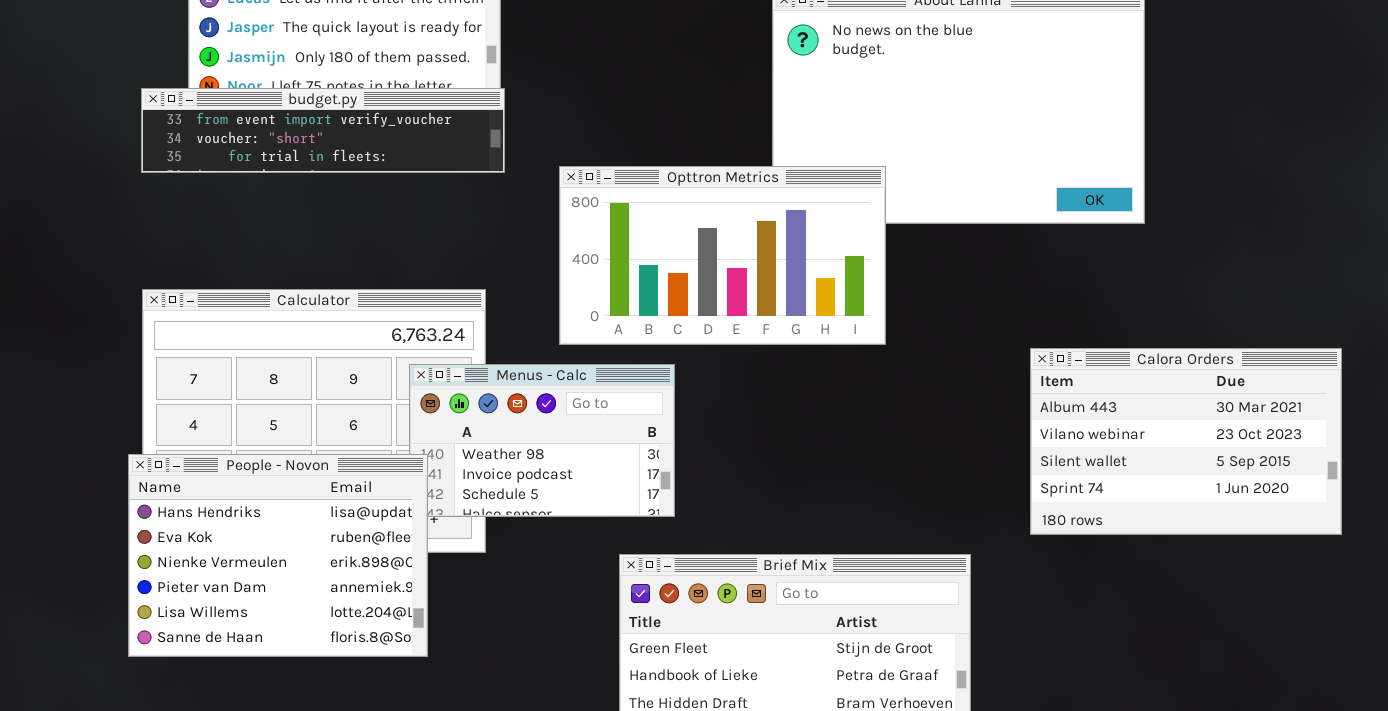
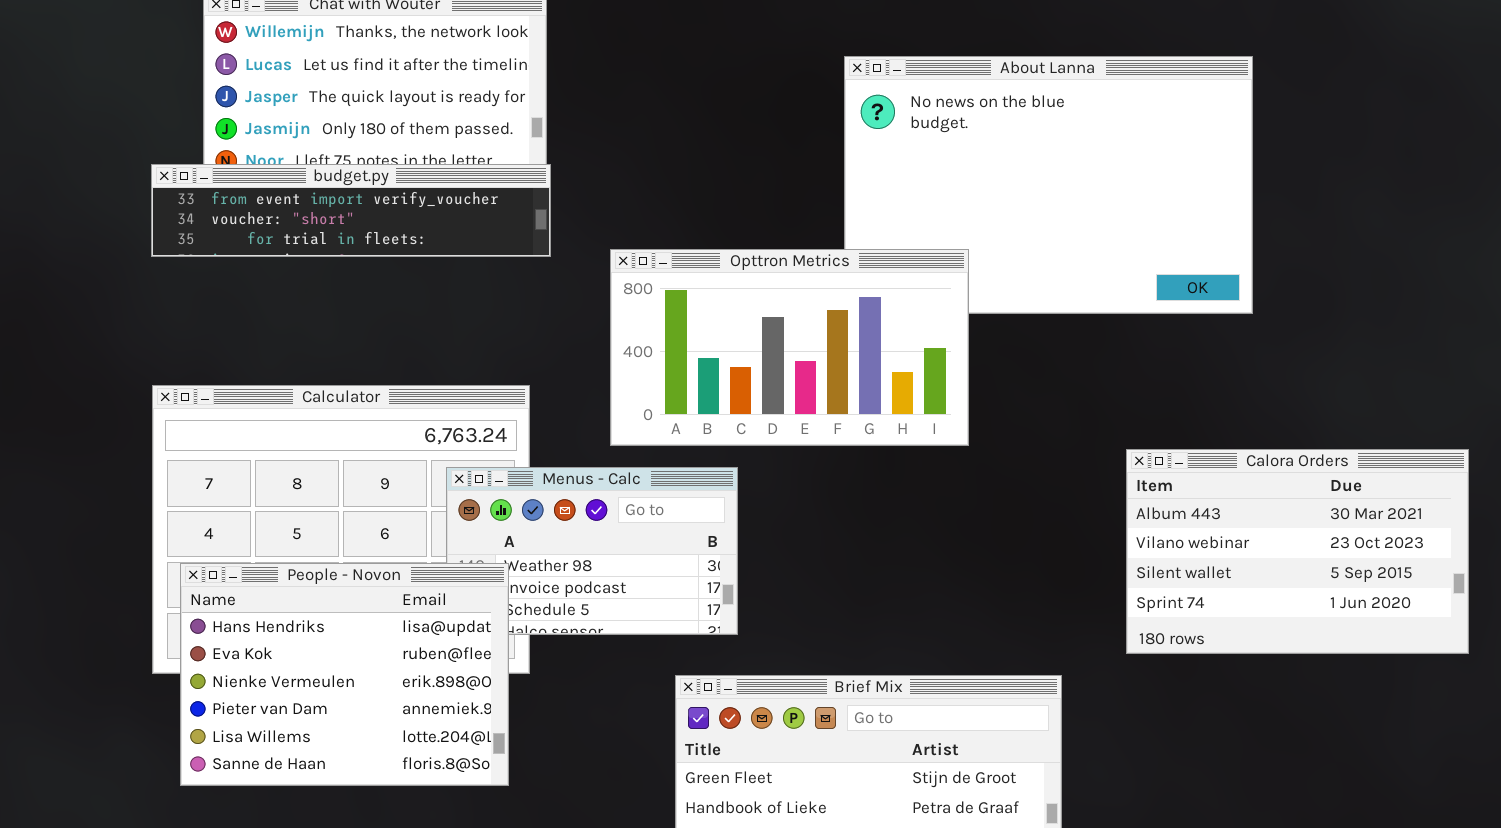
People - Novon: [128,454,428,657] -> [180,563,509,786], moved

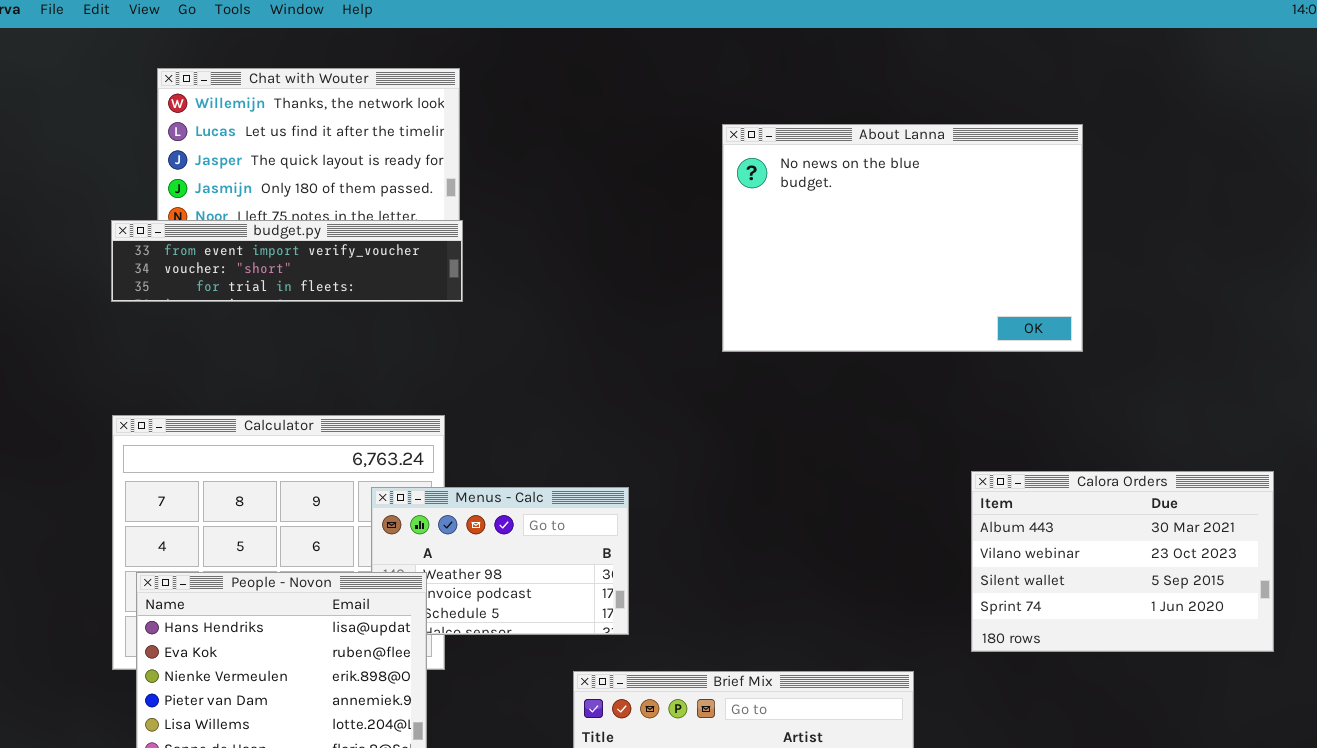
Opttron Metrics: [610,249,969,446] -> none, closed

